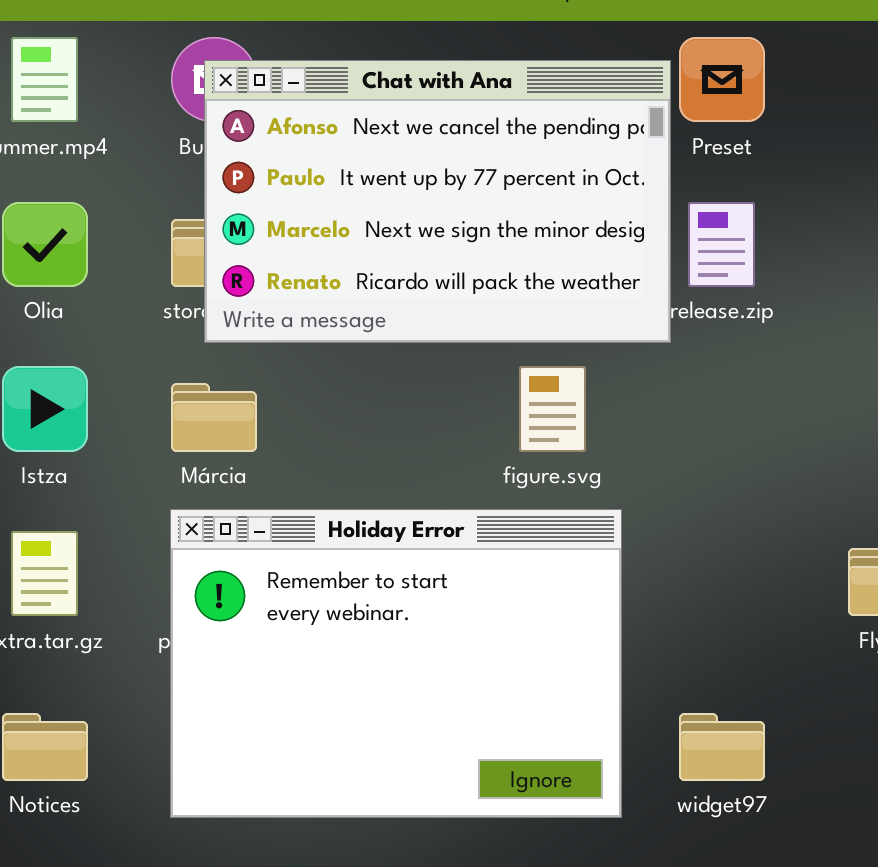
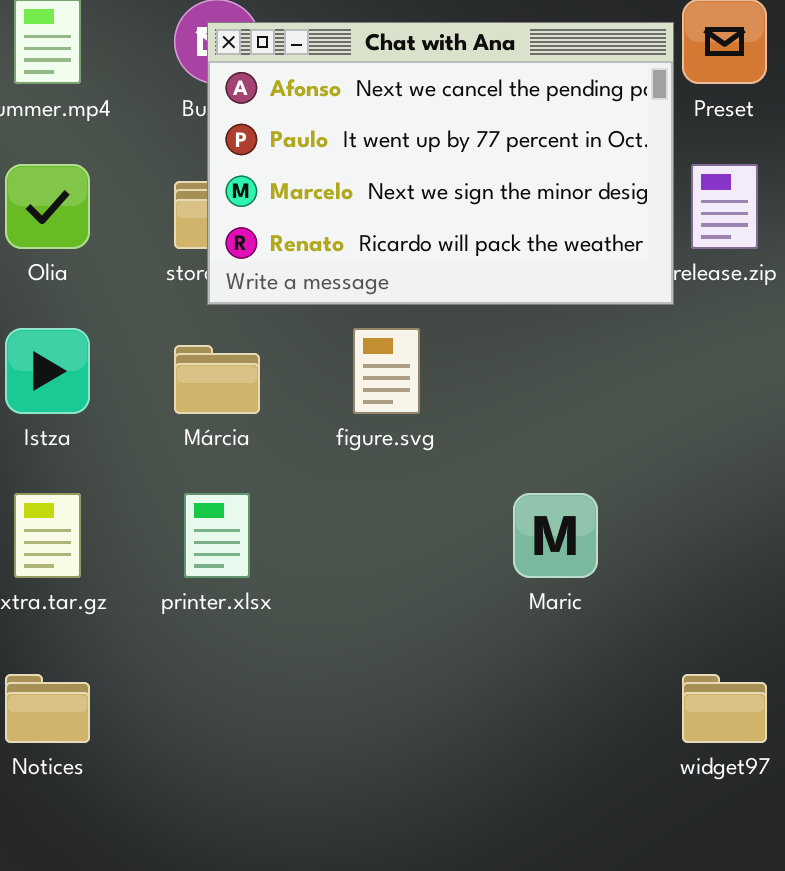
figure.svg: [519,366,586,452] -> [353,328,420,414], moved
Holiday Error: [170,509,622,818] -> none, closed

